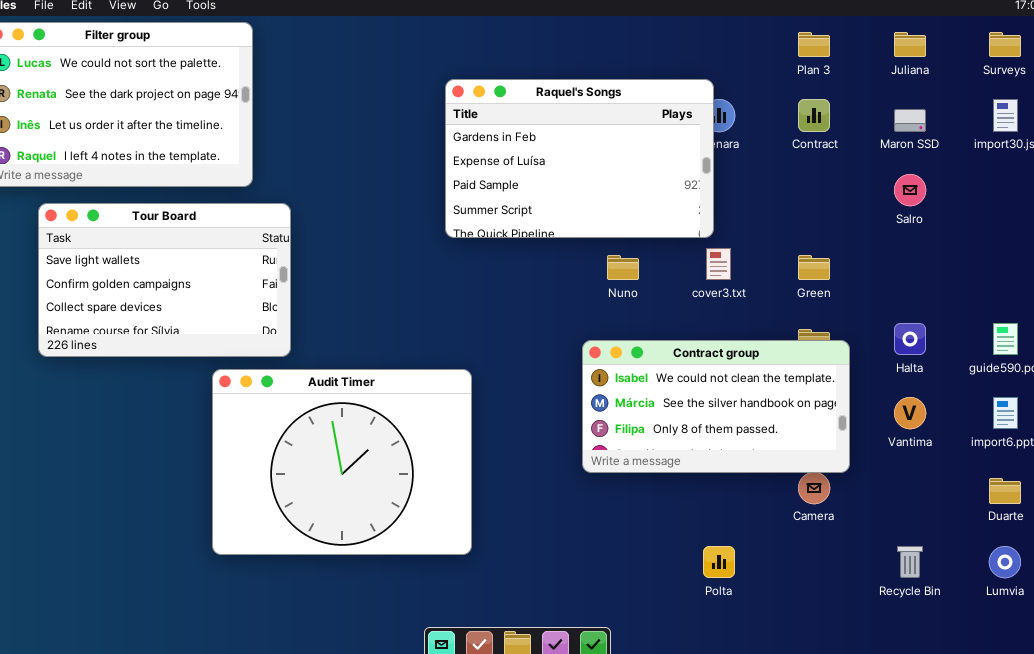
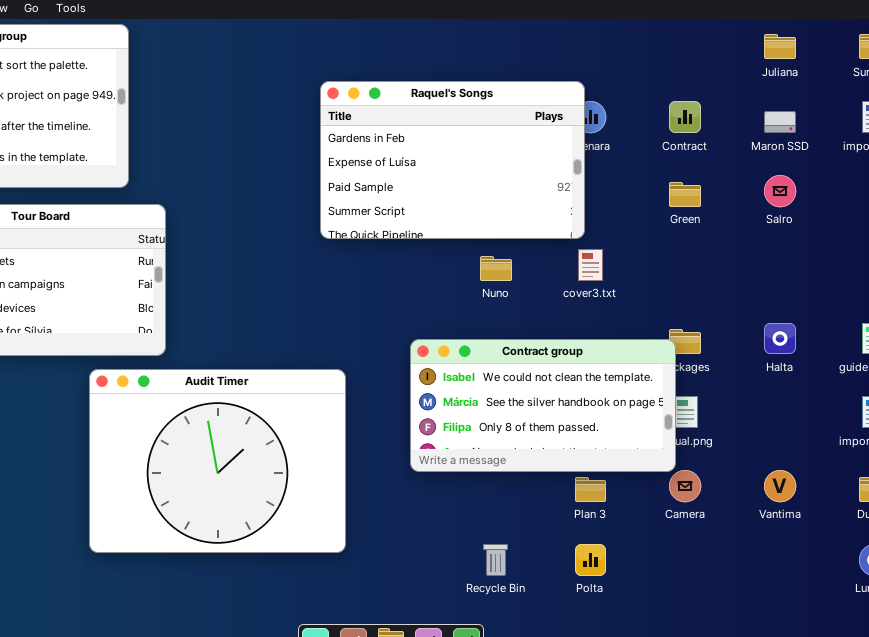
Plan 3: [798,32,830,57] -> [575,477,606,502], moved
Green: [798,255,830,280] -> [669,182,701,207], moved
Contract group: [582,340,850,473] -> [410,339,676,472], moved
Vantima: [894,397,926,429] -> [764,470,796,502], moved
Recycle Bin: [897,546,923,578] -> [483,544,508,576], moved

